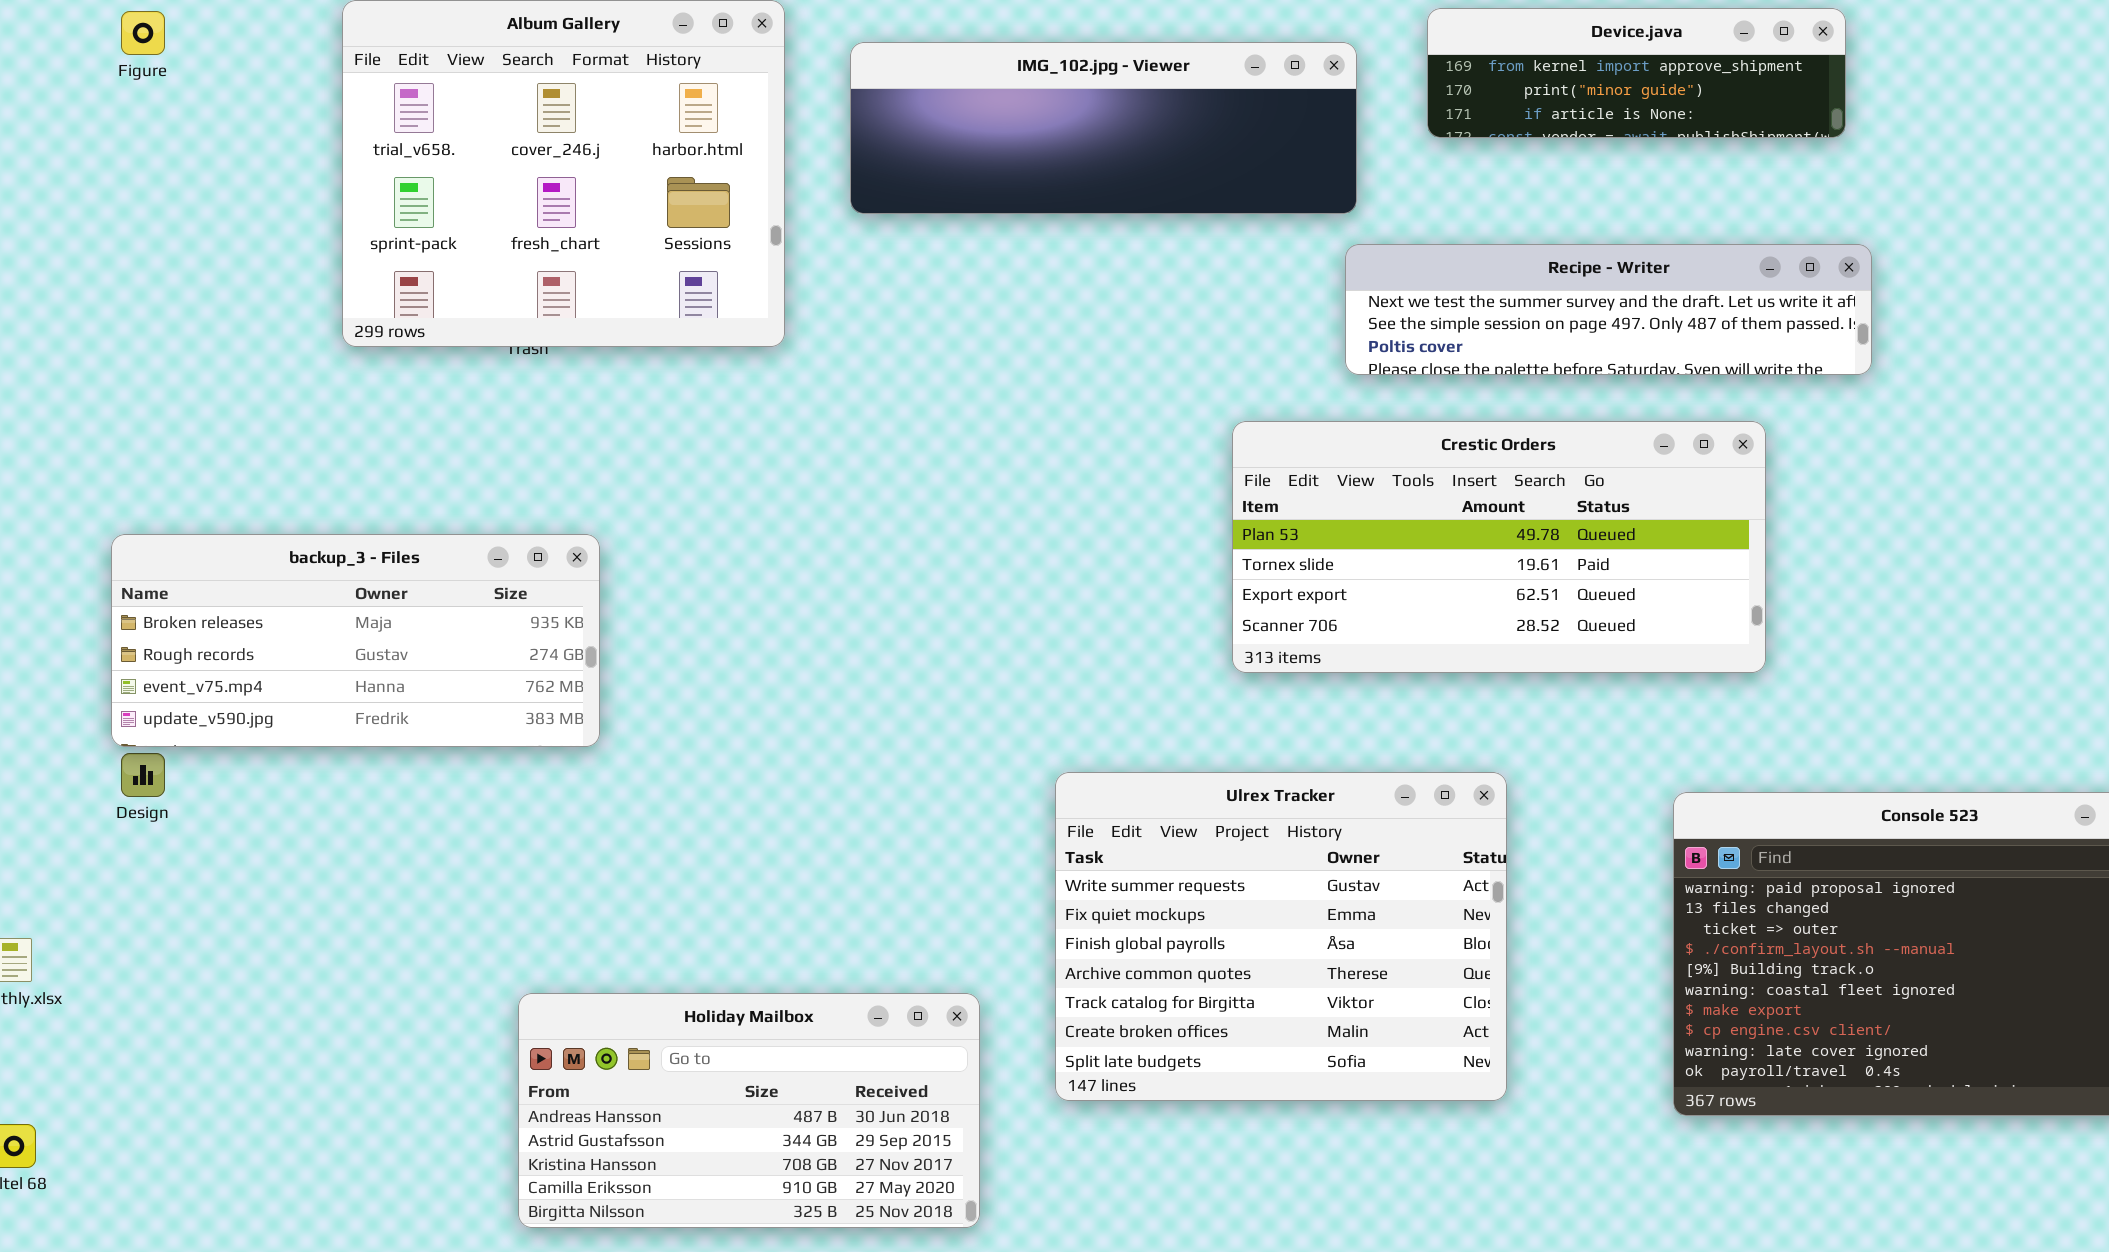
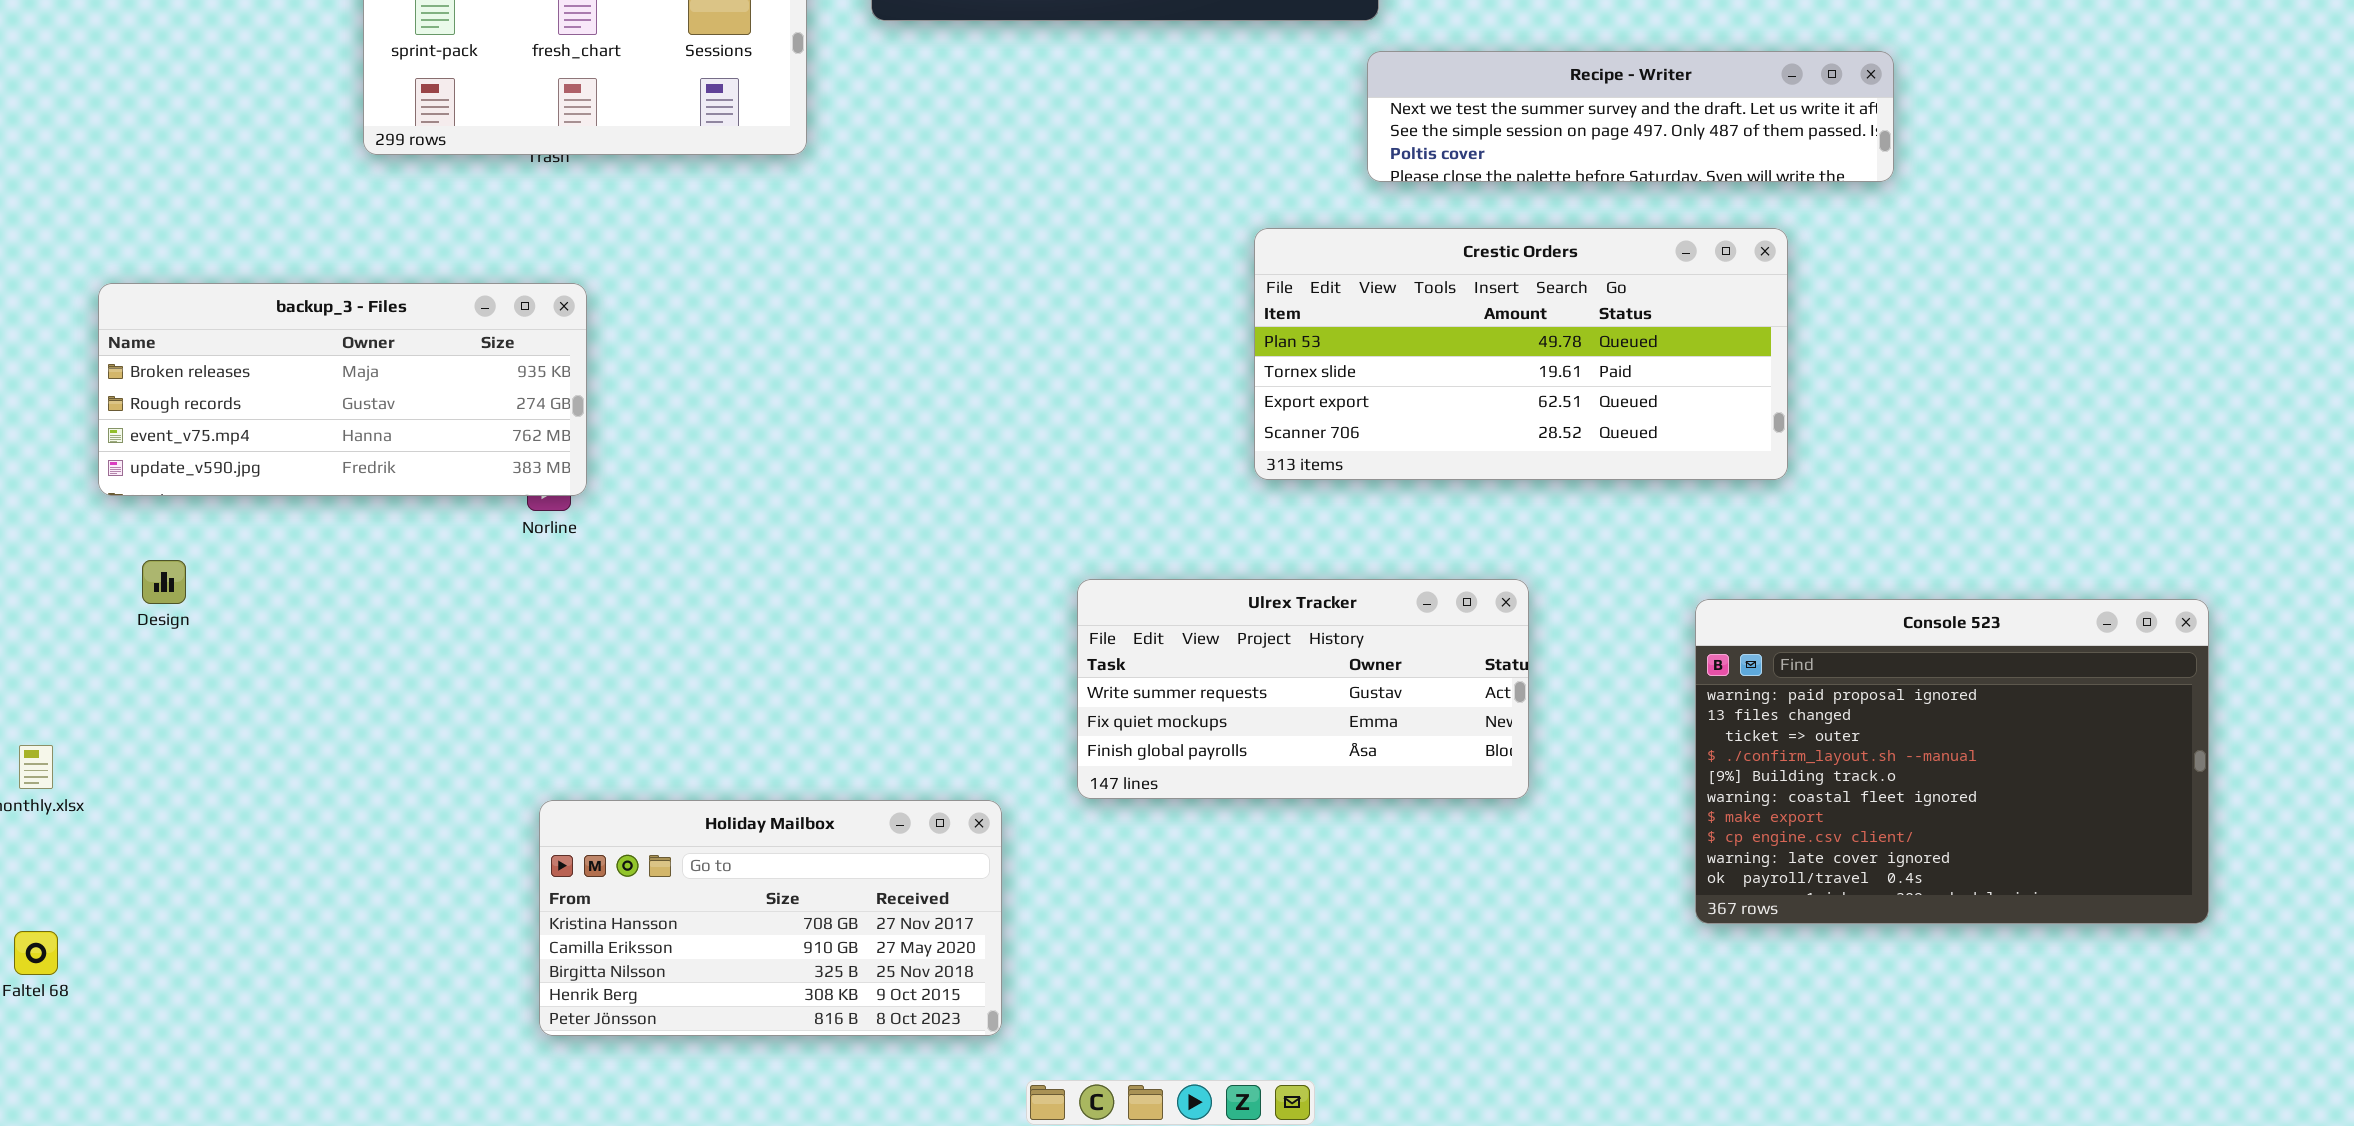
backup_3 - Files: [111,534,600,747] -> [98,283,587,496], moved
Ulrex Tracker: [1055,772,1507,1101] -> [1077,579,1529,799], resized
Holiday Mailbox: [518,993,980,1228] -> [539,800,1002,1036], scrolled down 2 rows

